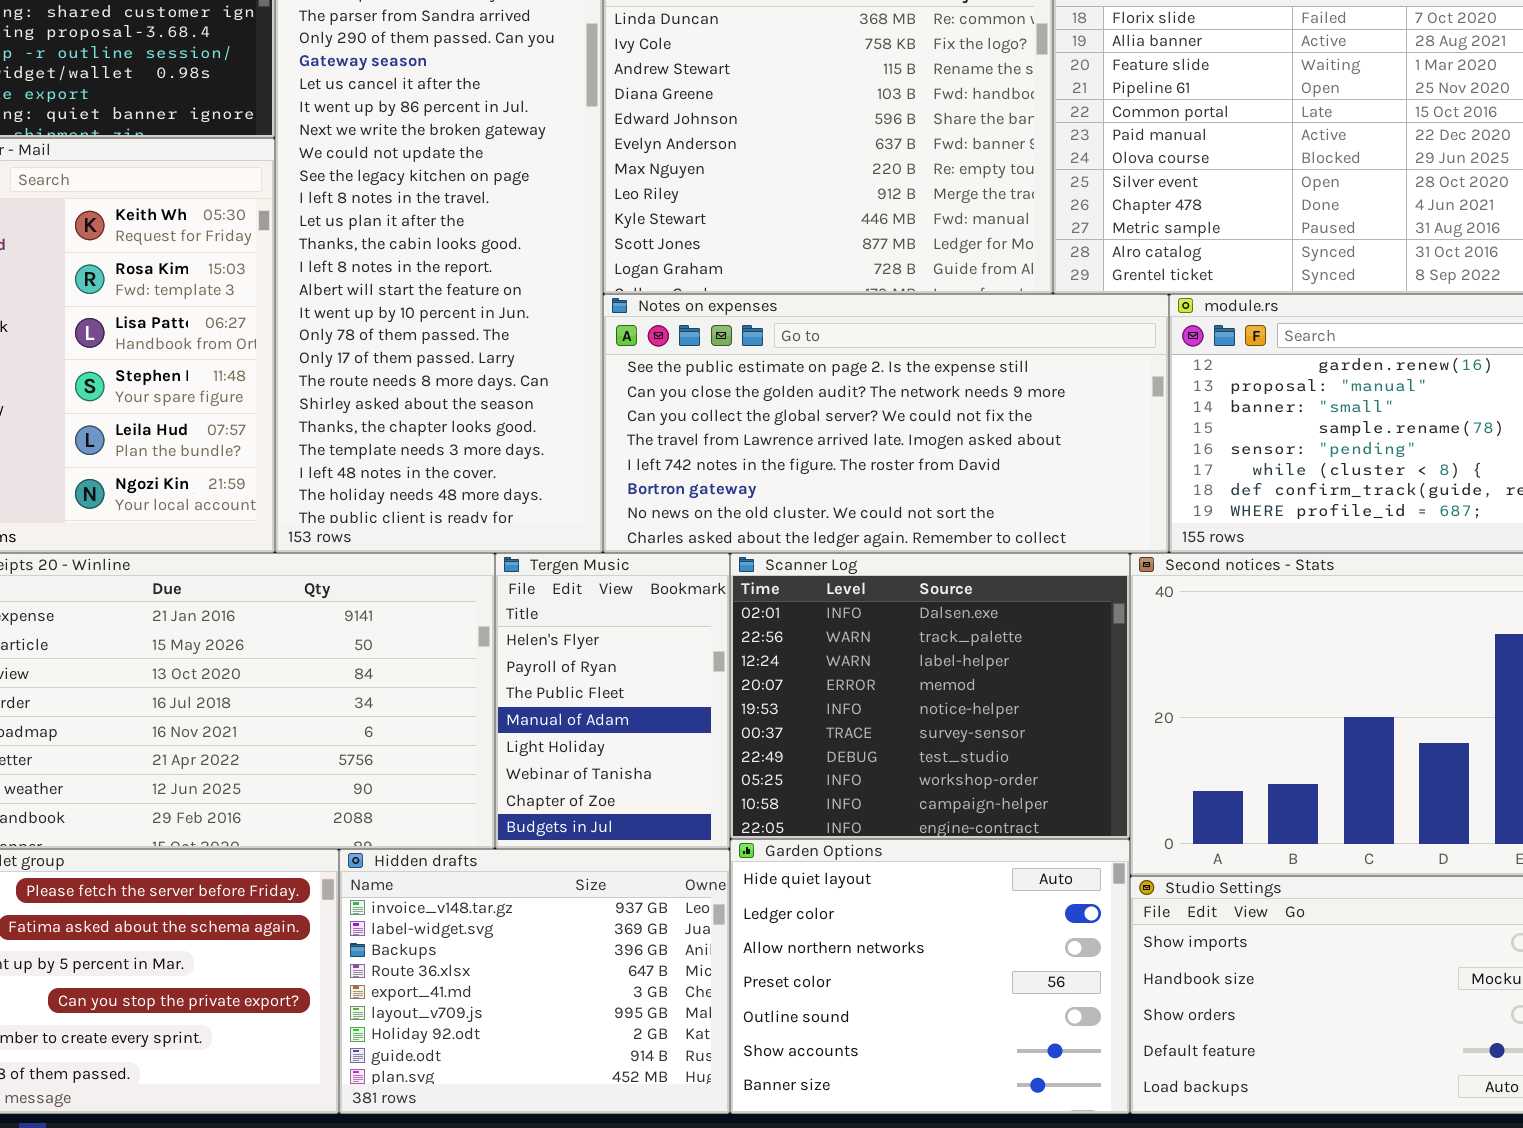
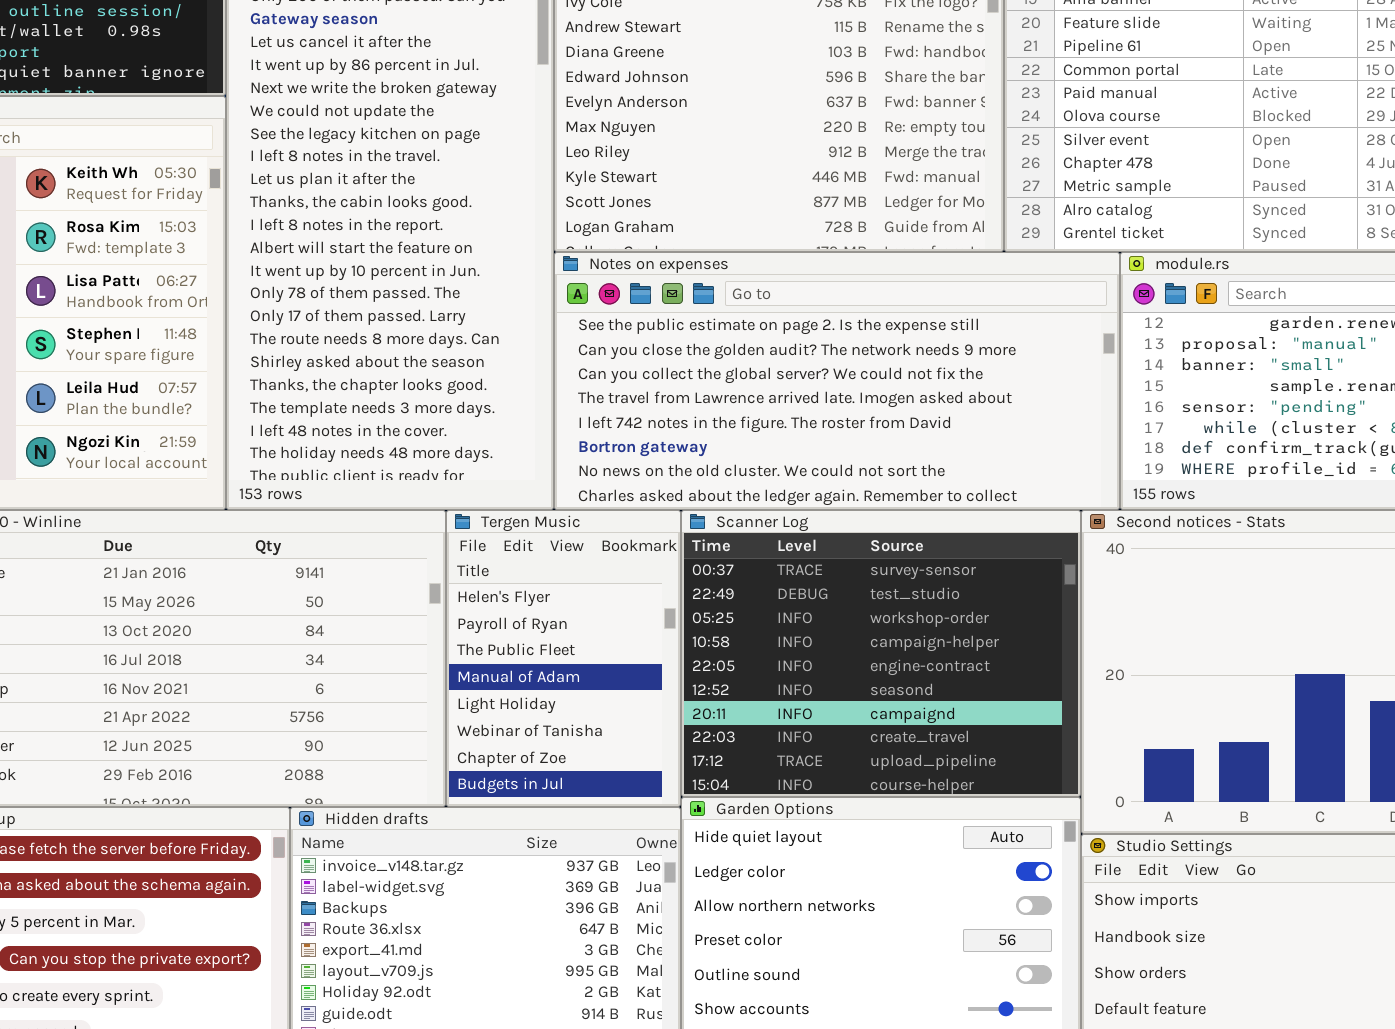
Scanner Log: [730,553,1130,839] -> [681,510,1081,797], scrolled down 5 rows

